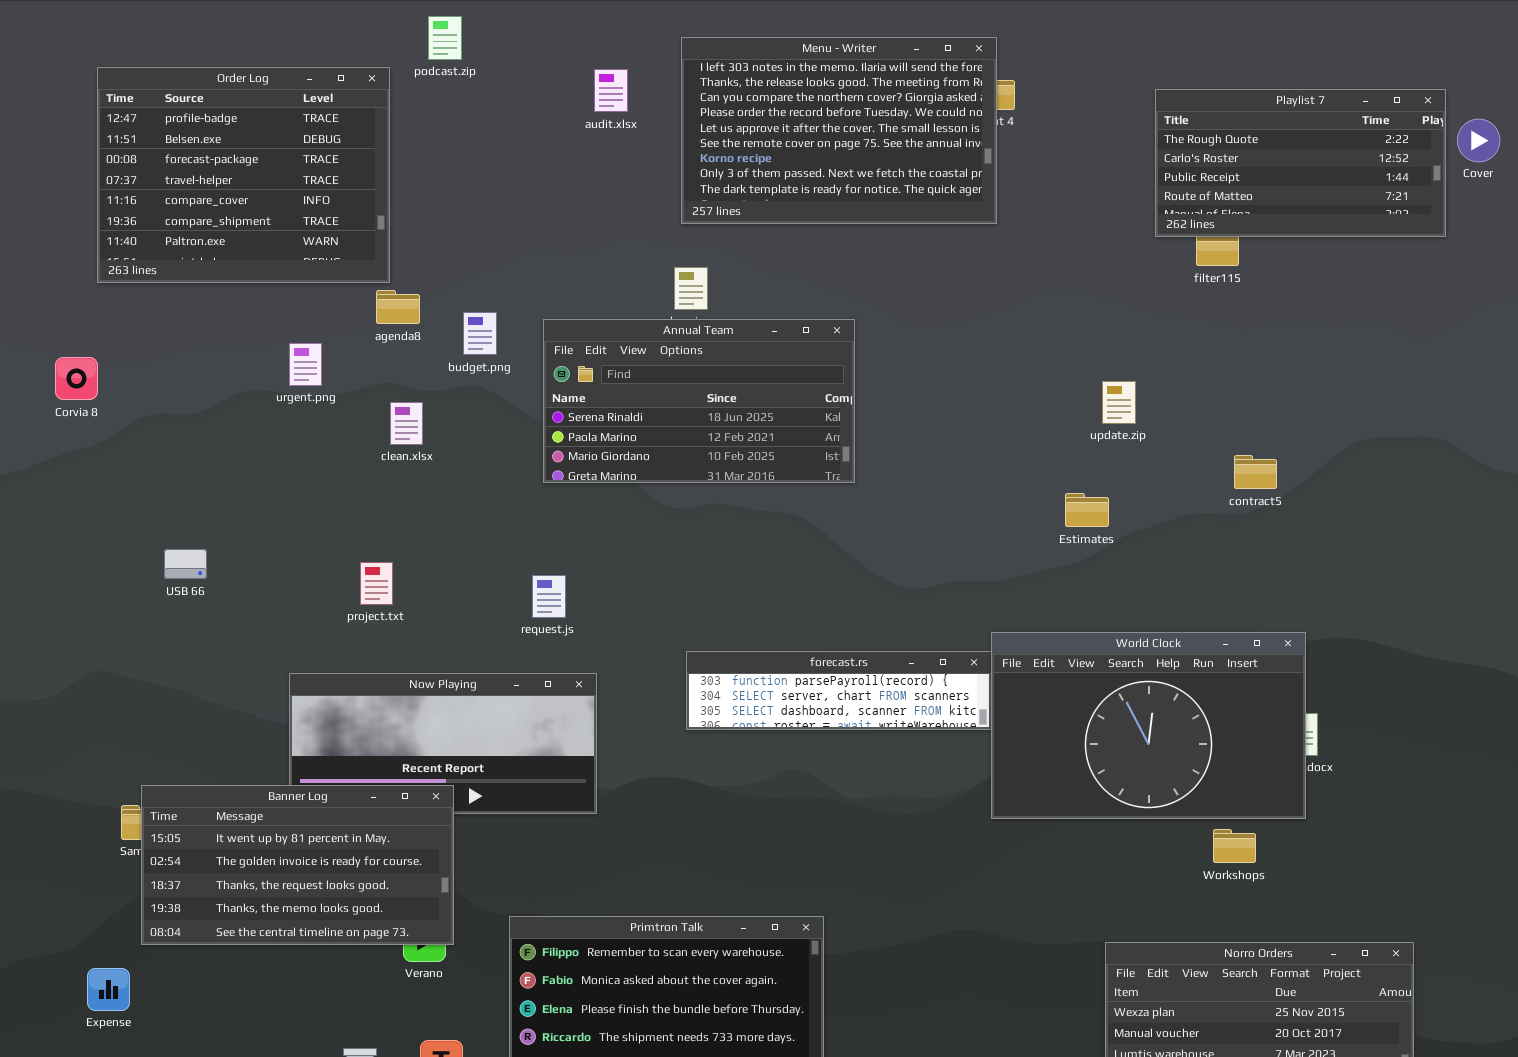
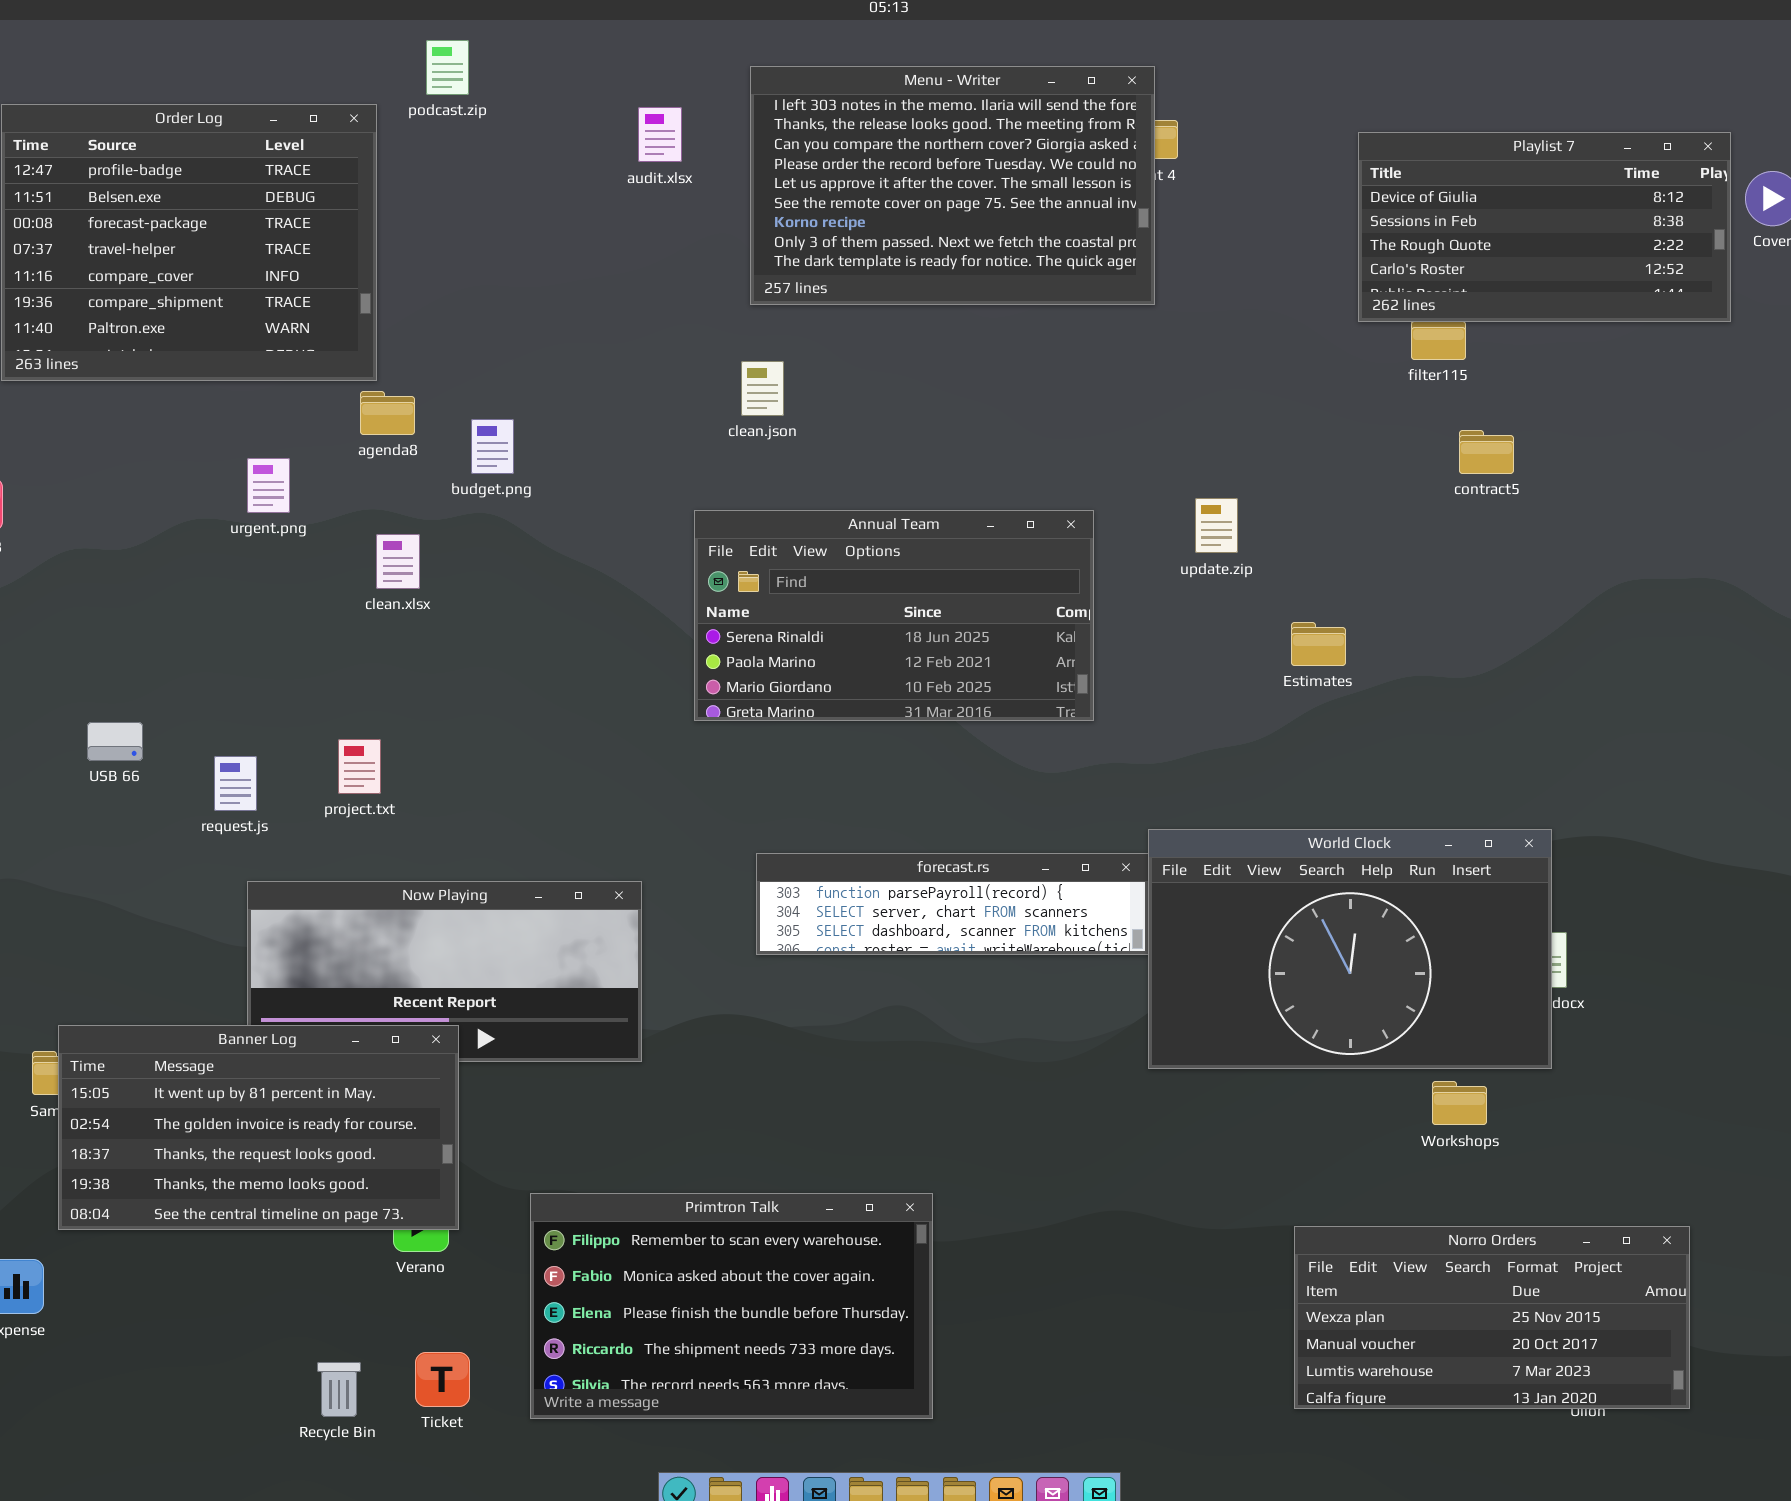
Playlist 7: [1155,89,1446,237] -> [1358,132,1731,322], scrolled up 2 rows
Annual Team: [543,319,855,483] -> [694,510,1094,721], moved
update.zip: [1102,381,1136,424] -> [1195,498,1238,553], moved
contract5: [1234,455,1277,489] -> [1459,430,1514,474], moved
Estimates: [1065,493,1109,527] -> [1291,622,1346,666], moved
request.js: [532,575,566,618] -> [214,756,257,811], moved

